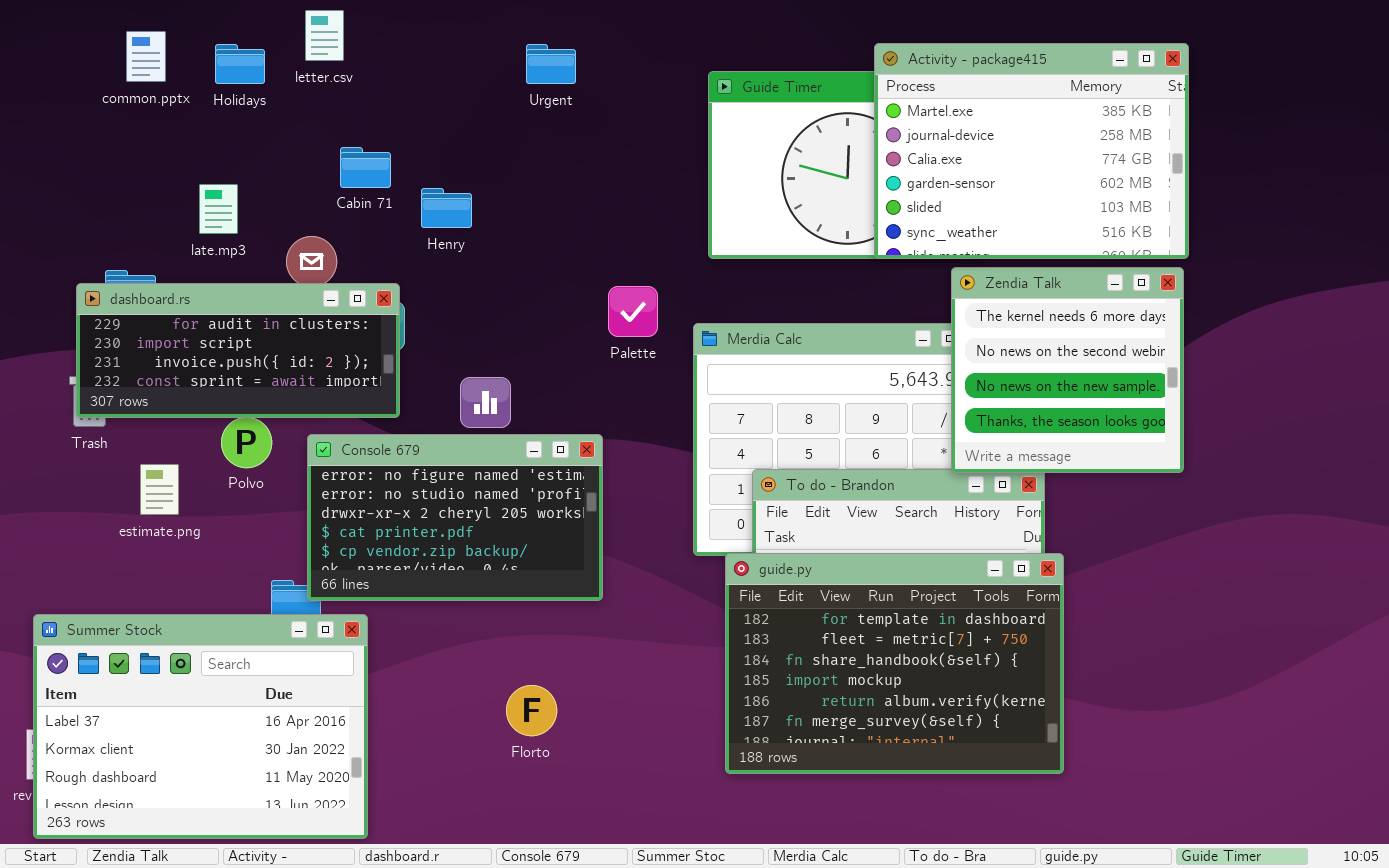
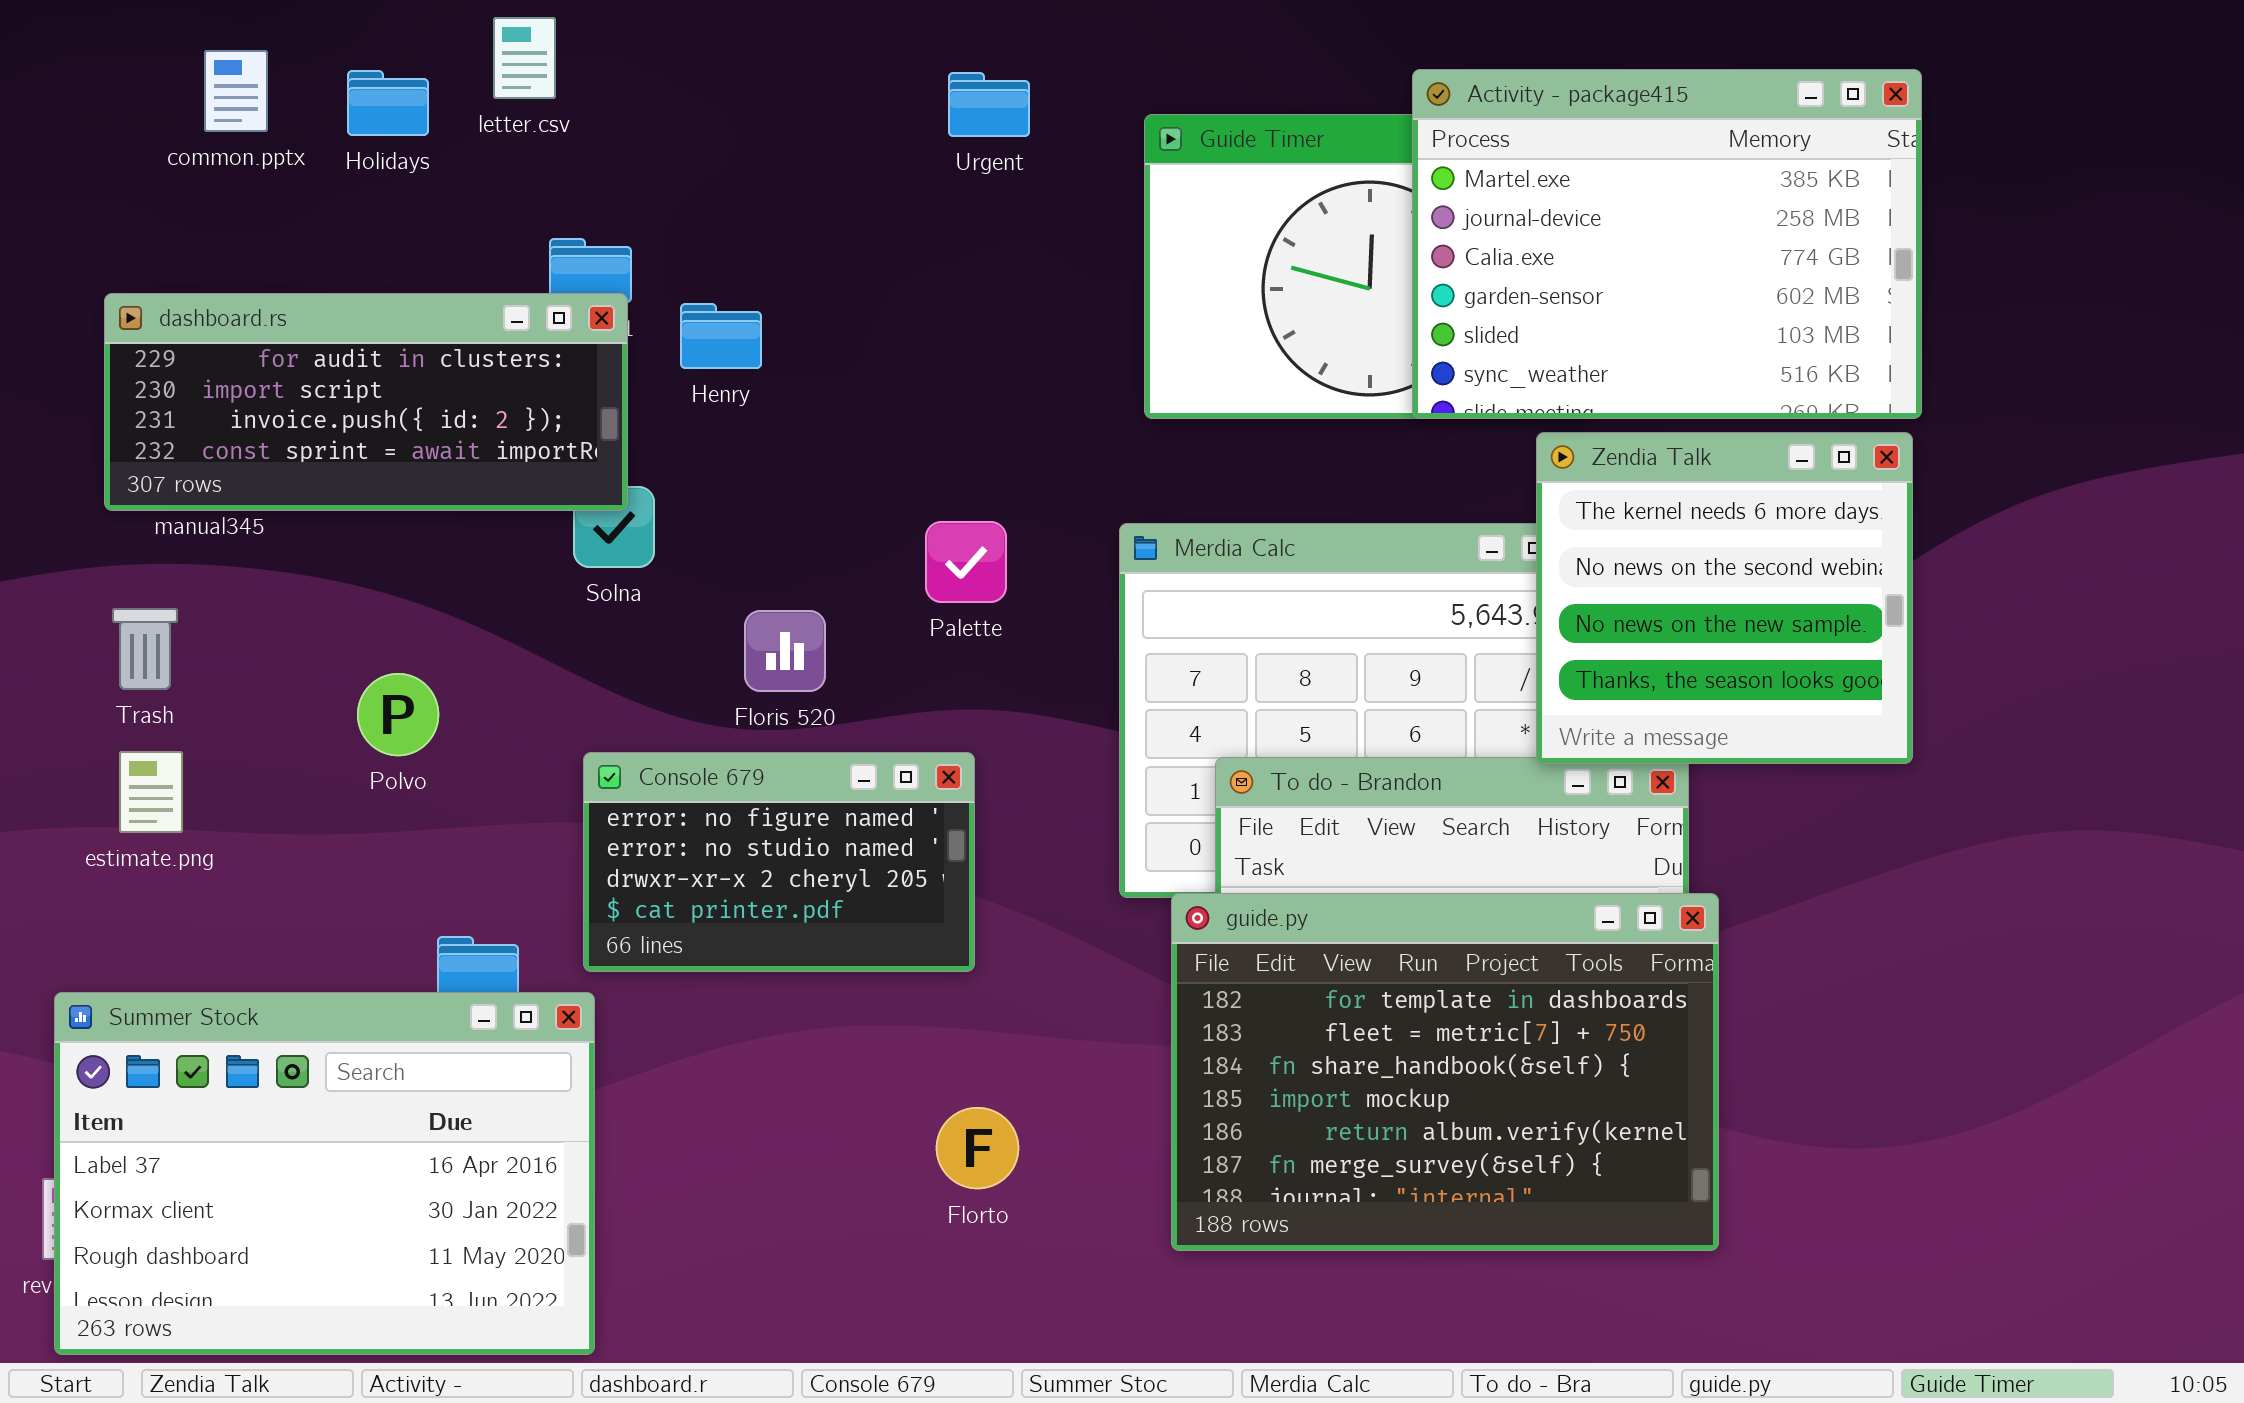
Urgent: [526,44,576,84] -> [948,72,1030,137], moved
dashboard.rs: [76,283,400,418] -> [104,293,628,511], moved
Palette: [608,286,658,337] -> [925,521,1007,603], moved
Console 679: [307,434,603,601] -> [583,752,975,972], resized
estimate.png: [140,464,179,515] -> [119,751,183,833], moved
Florto: [506,685,557,736] -> [936,1107,1019,1189], moved

